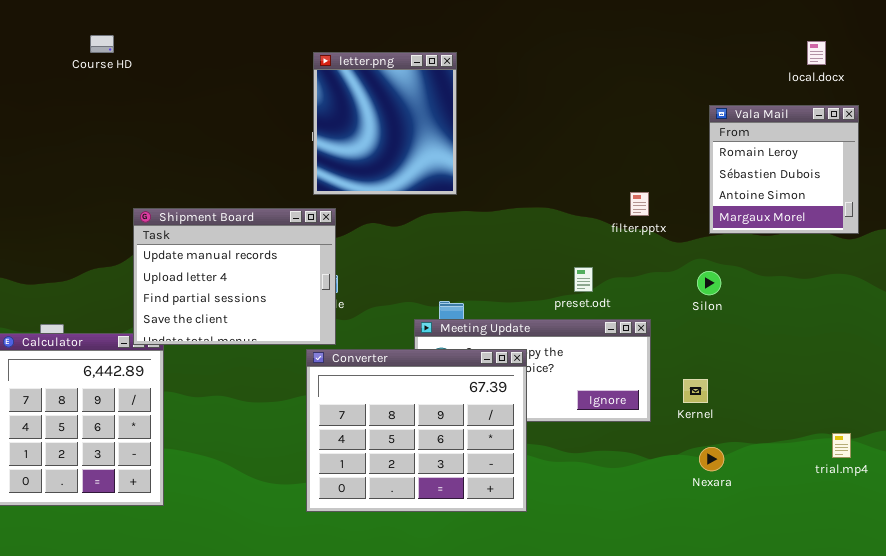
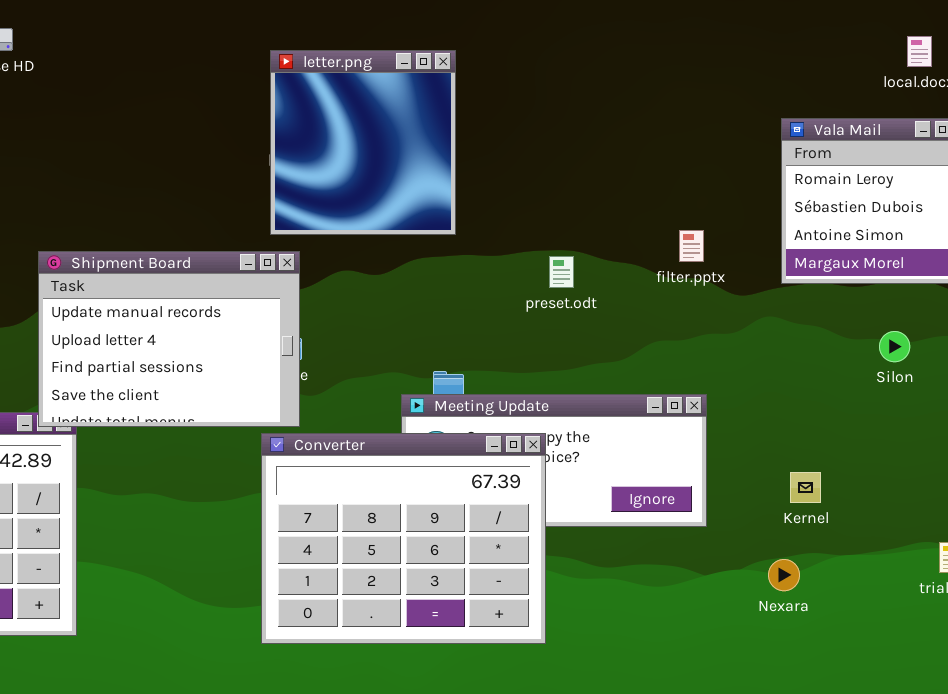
preset.odt: [574,267,593,292] -> [549,256,574,288], moved
Silon: [697,271,721,295] -> [879,331,910,362], moved
Kernel: [683,379,708,403] -> [790,472,821,503], moved

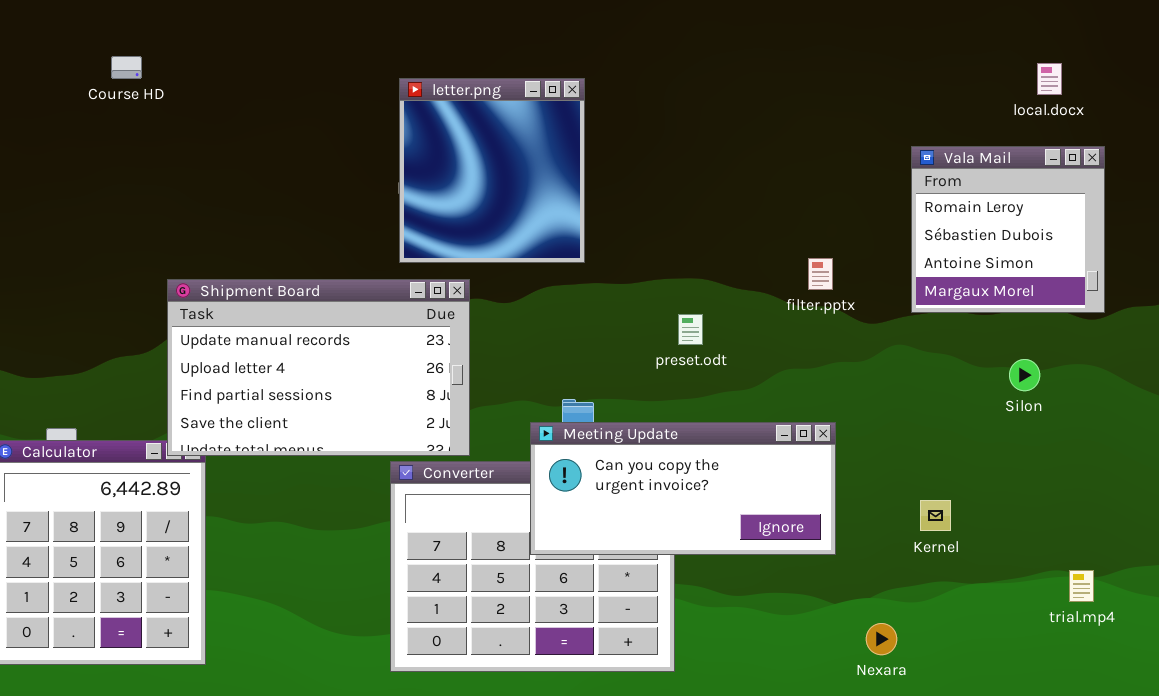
Shipment Board: [38,251,300,427] -> [167,279,470,456], resized
preset.odt: [549,256,574,288] -> [678,314,703,345], moved
Meeting Update: [401,394,707,527] -> [530,422,836,555], raised
Nexara: [768,559,800,591] -> [866,623,897,655], moved

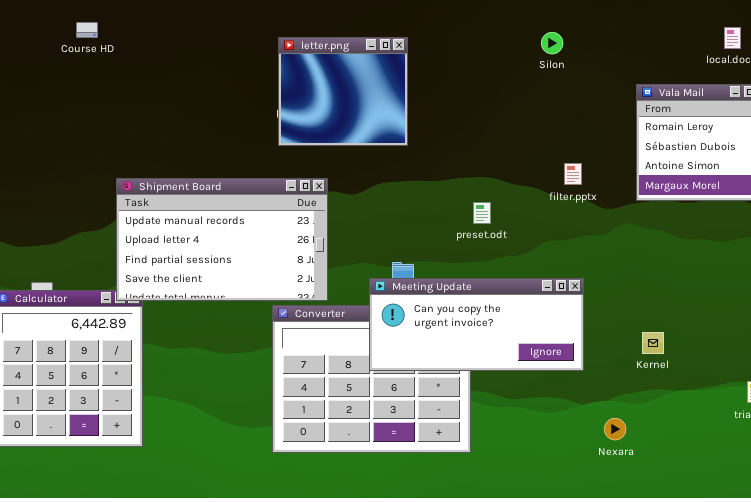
letter.png: [399,78,585,263] -> [278,37,408,146], resized
Silon: [1009,359,1040,391] -> [541,32,563,54], moved

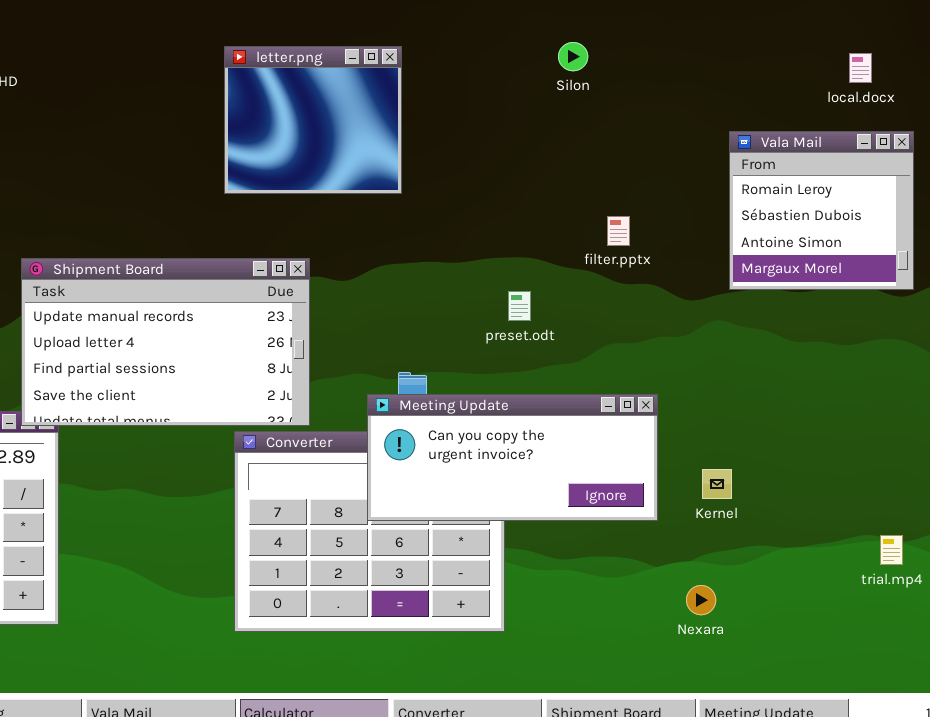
Silon: [541,32,563,54] -> [558,42,588,71], moved
letter.png: [278,37,408,146] -> [224,46,402,194], moved
filter.pptx: [564,163,582,185] -> [607,216,630,246], moved
Kernel: [642,332,664,354] -> [702,469,732,499], moved

